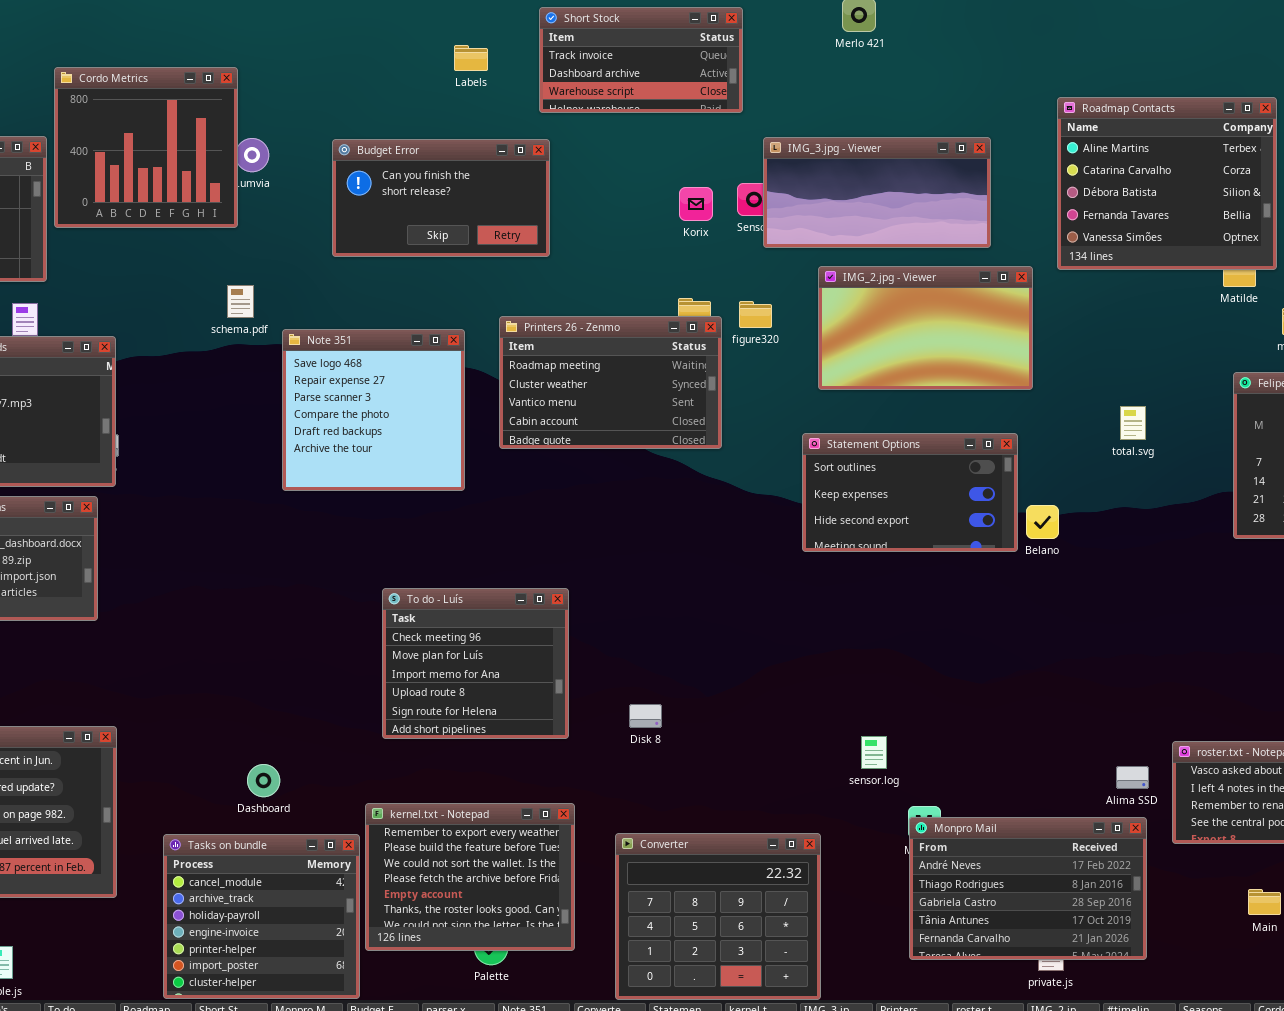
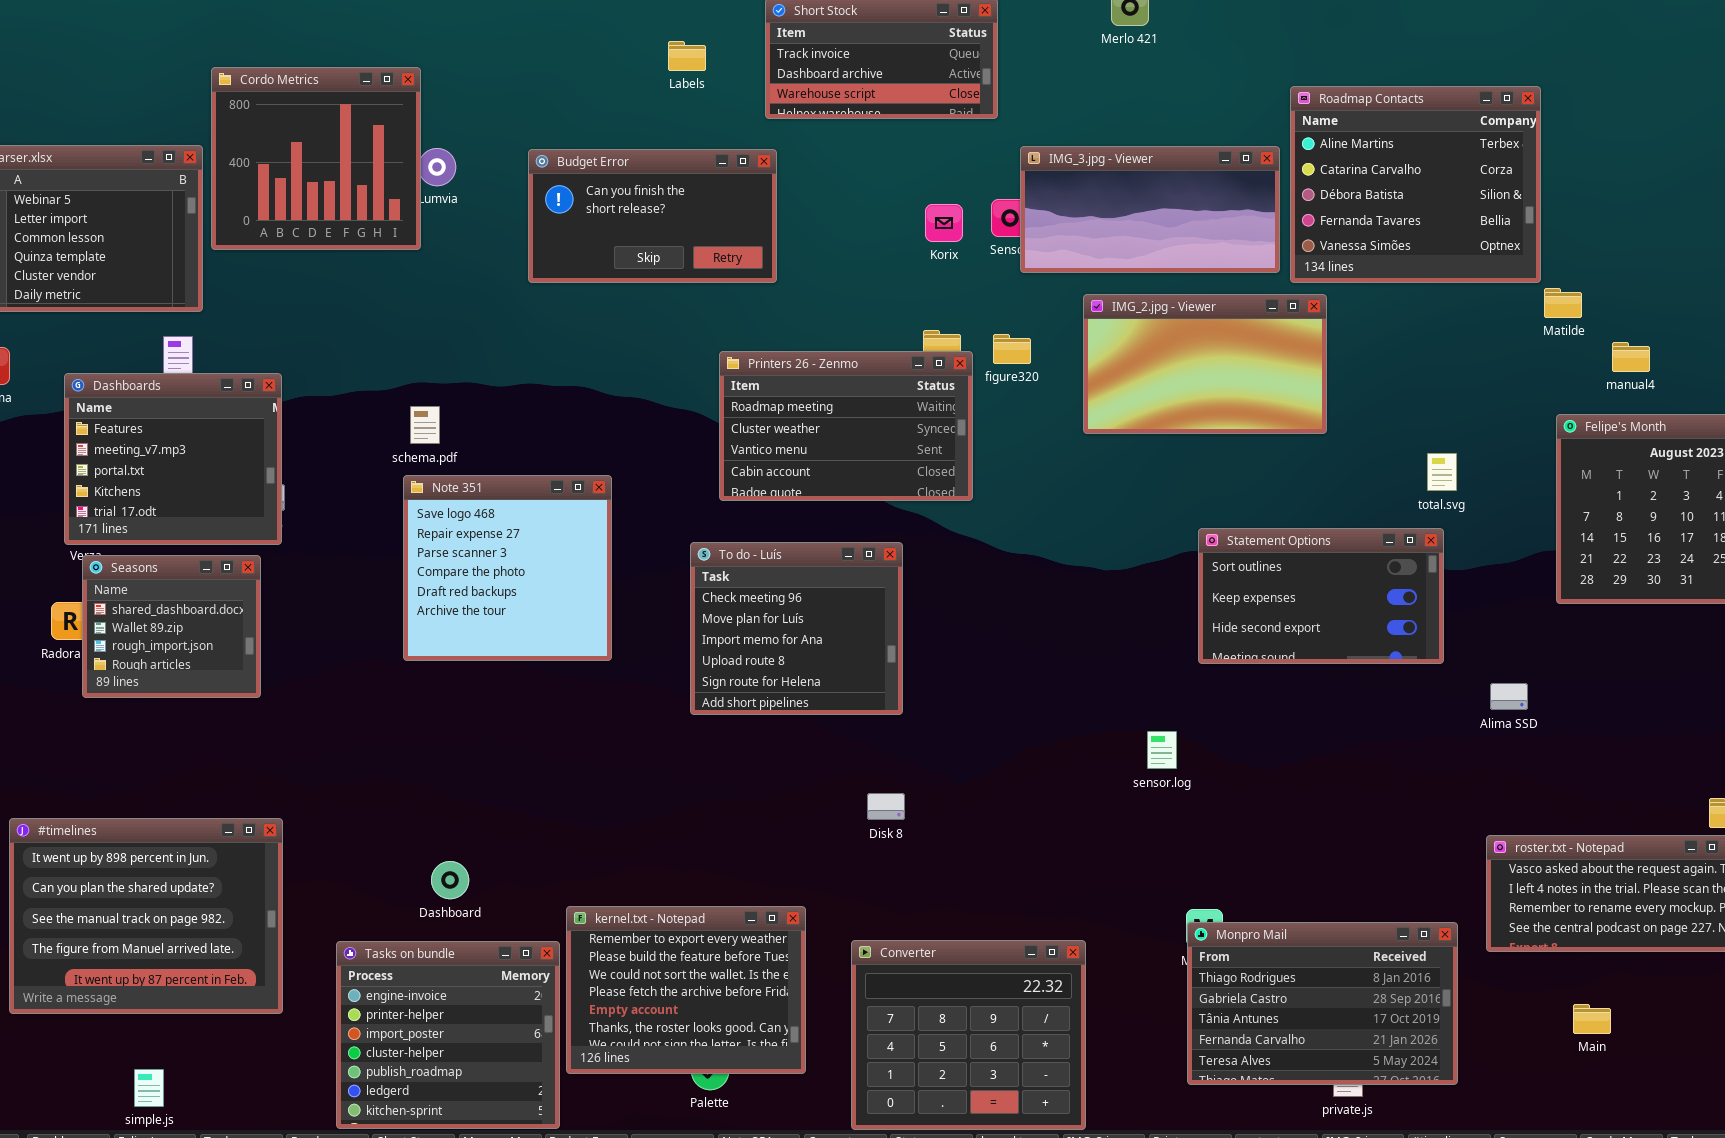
Roadmap Contacts: [1057,97,1277,270] -> [1290,86,1541,283], moved
schema.pdf: [227,285,254,318] -> [410,406,440,444], moved
Note 351: [282,329,465,491] -> [403,475,612,661], moved
Statement Options: [802,433,1018,552] -> [1198,528,1444,664], moved
To do - Luís: [382,588,569,739] -> [690,542,903,715], moved
sensor.log: [861,736,887,769] -> [1147,731,1177,769], moved
Alima SSD: [1116,766,1149,789] -> [1490,683,1528,710], moved
Monpro Mail: [909,817,1147,960] -> [1187,922,1458,1085], scrolled down 1 row
Tasks on bundle: [163,834,360,999] -> [336,941,560,1129], scrolled down 3 rows

